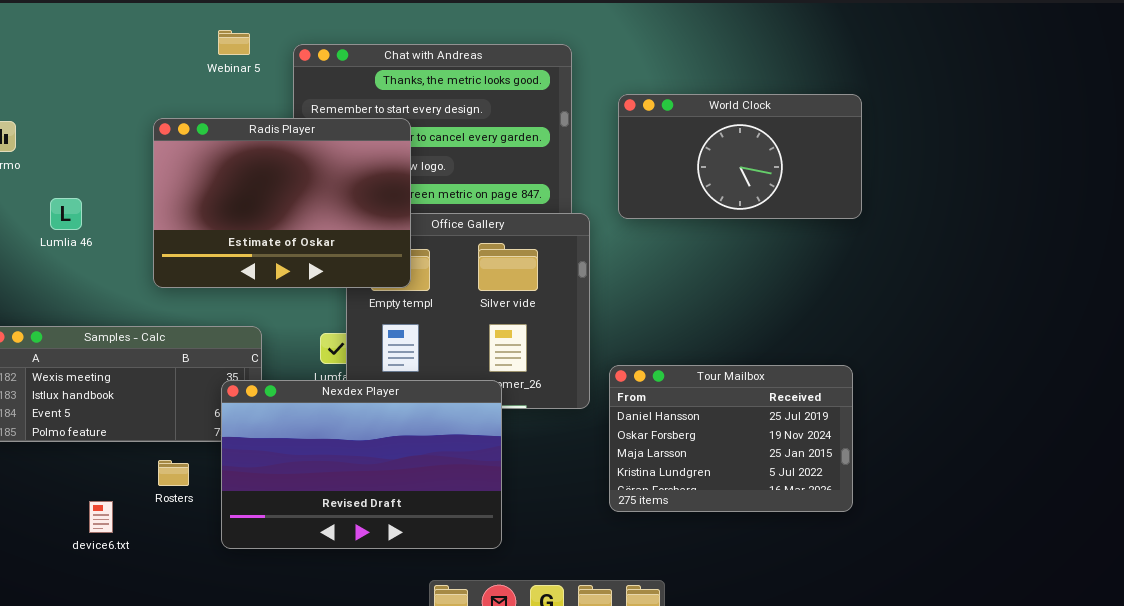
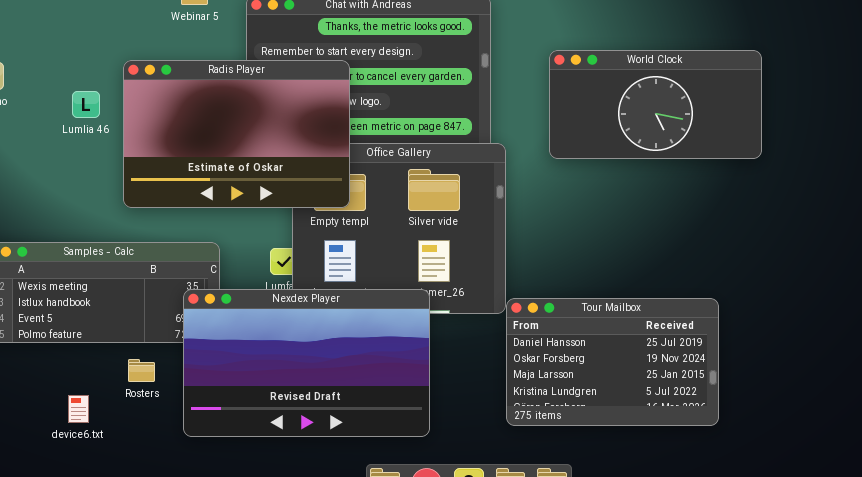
World Clock: [618,94,862,219] -> [549,50,762,159], moved
Lumlia 46: [50,198,82,230] -> [72,91,100,118], moved
Tour Mailbox: [609,365,853,512] -> [506,298,719,426], moved

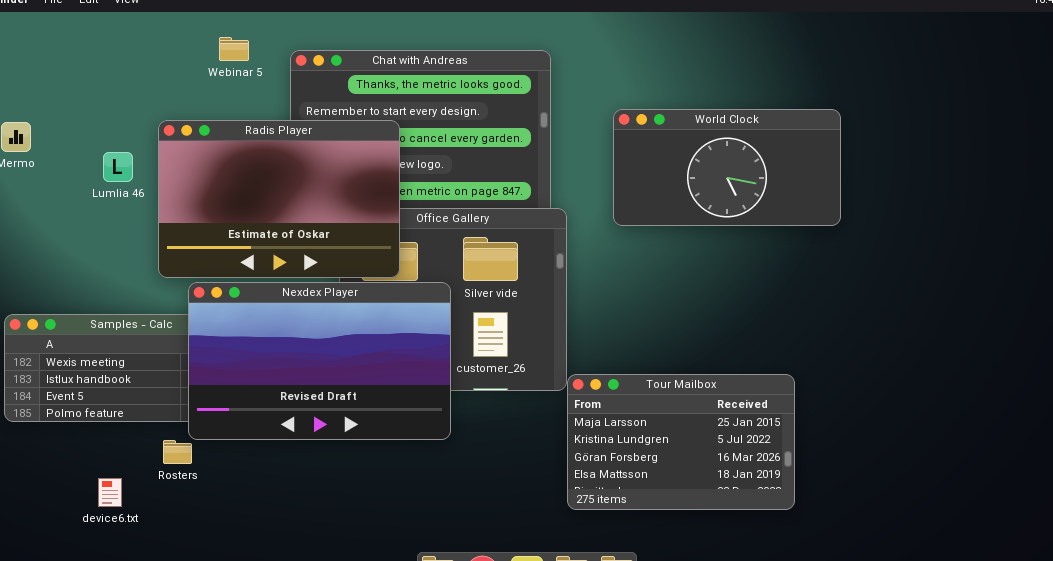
Nexdex Player: [183,289,430,437] -> [188,282,451,440], moved
Tour Mailbox: [506,298,719,426] -> [567,374,795,510], scrolled down 2 rows

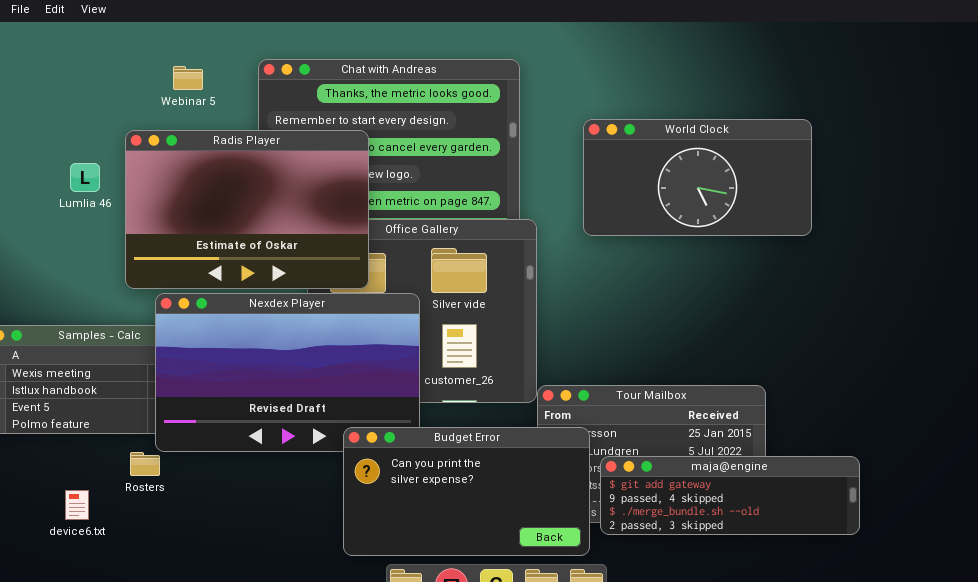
Webinar 5: [219,37,249,61] -> [173,66,203,90], moved
Budget Error: none -> [343,427,590,556], opened
maja@engine: none -> [600,456,860,535], opened

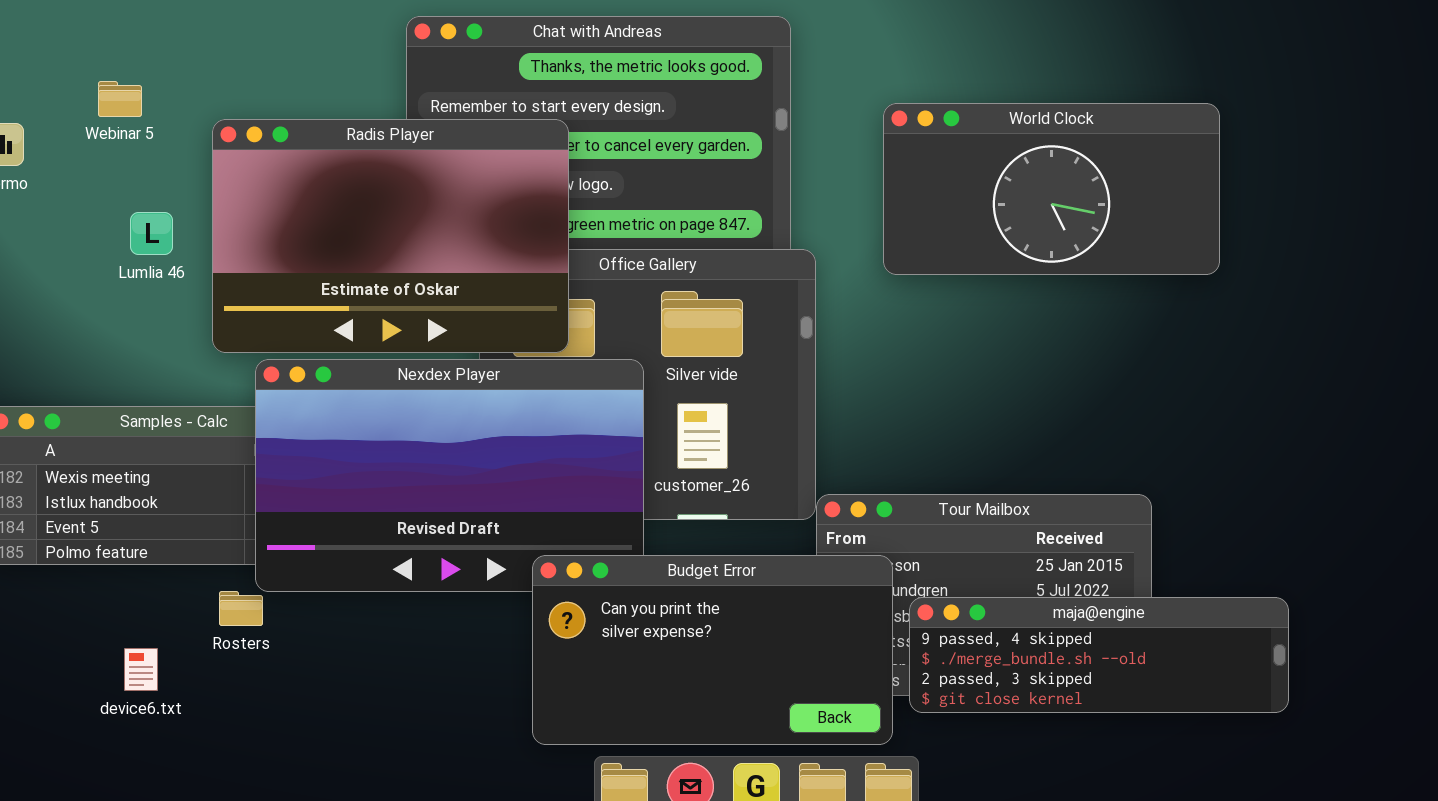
Webinar 5: [173,66,203,90] -> [98,81,142,117], moved
Lumlia 46: [70,163,100,192] -> [130,212,173,255], moved
maja@engine: [600,456,860,535] -> [909,597,1289,713], scrolled down 1 row

